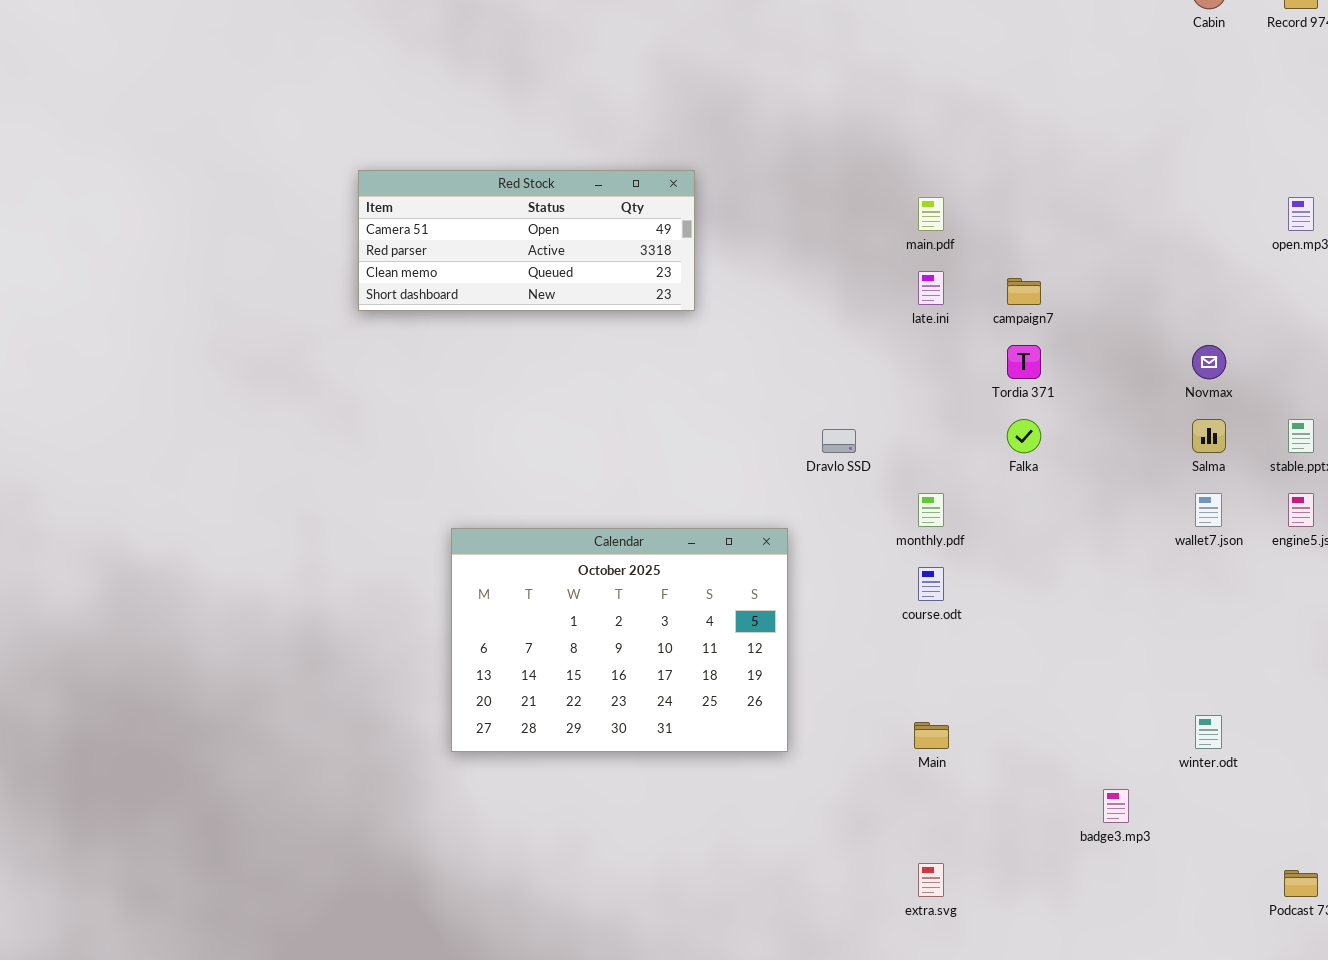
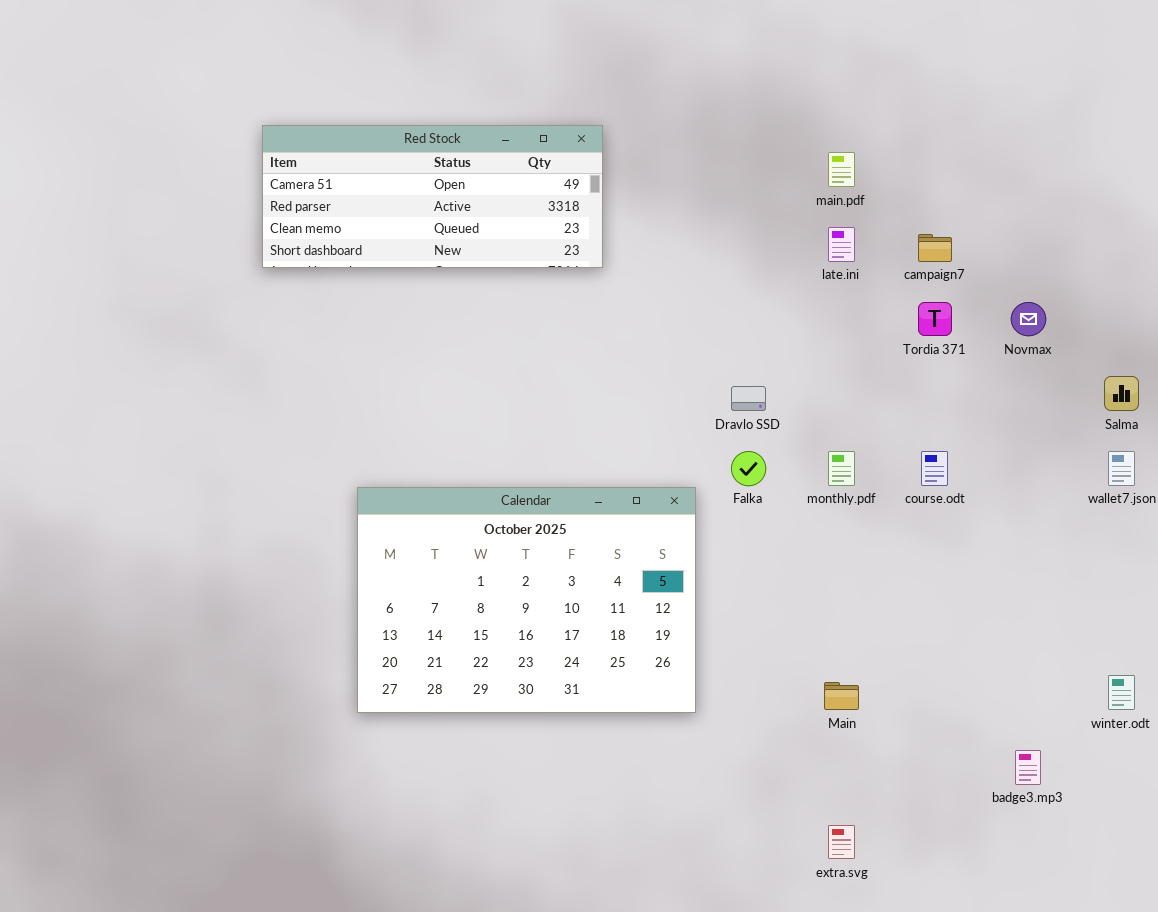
Novmax: [1192,345,1226,379] -> [1011,302,1046,336], moved
Falka: [1007,419,1041,453] -> [731,451,766,486], moved
course.odt: [918,567,944,601] -> [921,451,948,486], moved

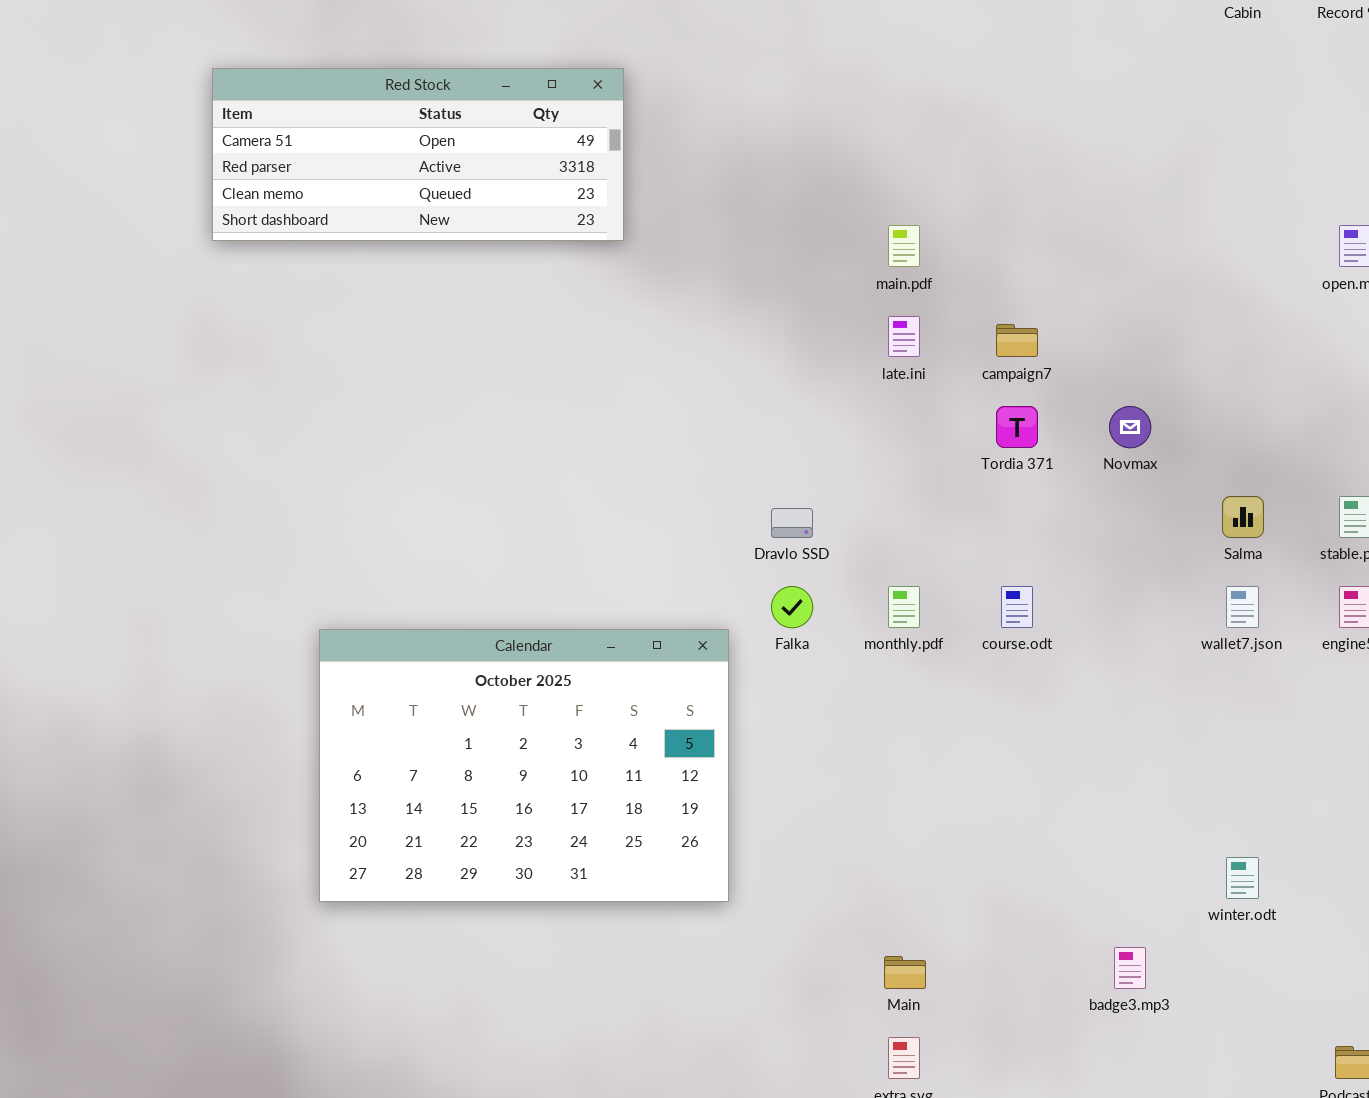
Red Stock: [262,125,603,268] -> [212,68,624,241], moved
Main: [824,682,859,710] -> [884,956,926,989], moved

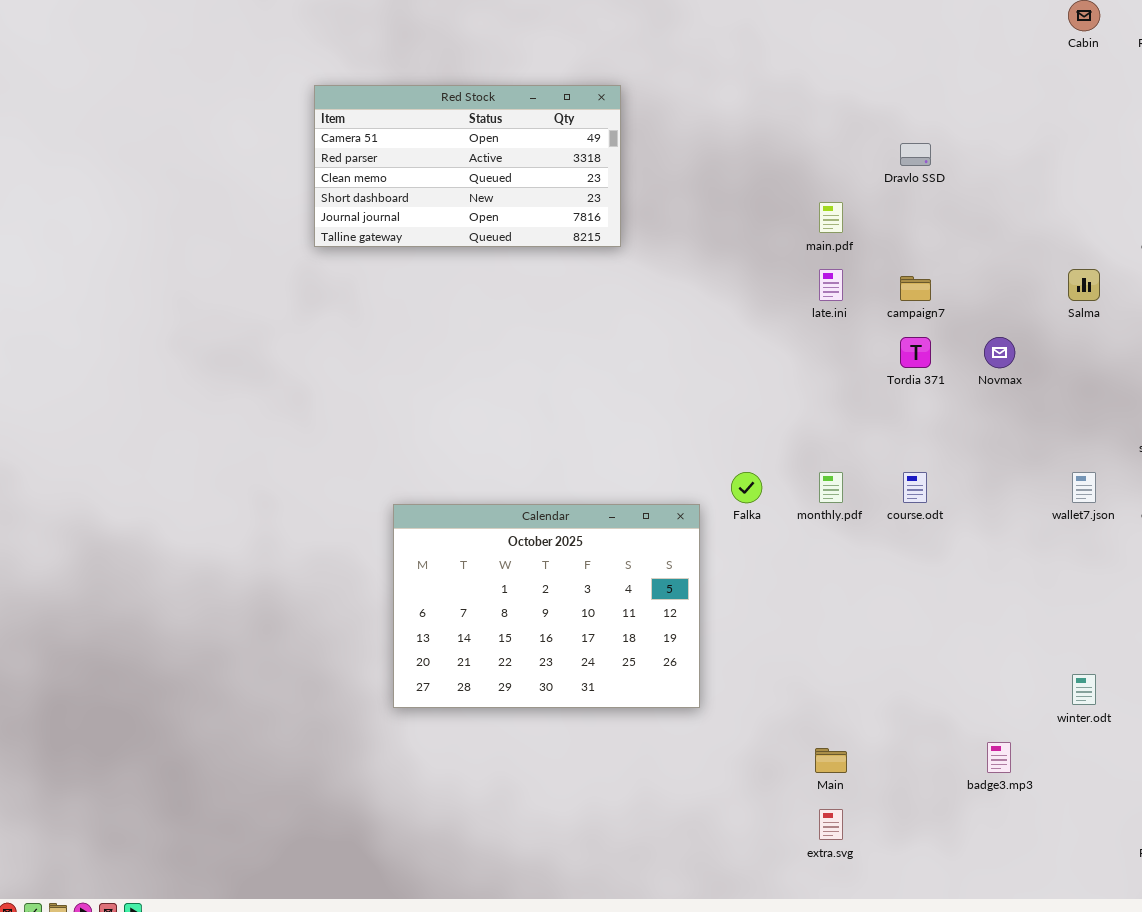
Red Stock: [212,68,624,241] -> [314,85,621,247], resized
Salma: [1222,496,1264,538] -> [1068,269,1100,301], moved
Dravlo SSD: [771,508,813,538] -> [900,143,931,166], moved

